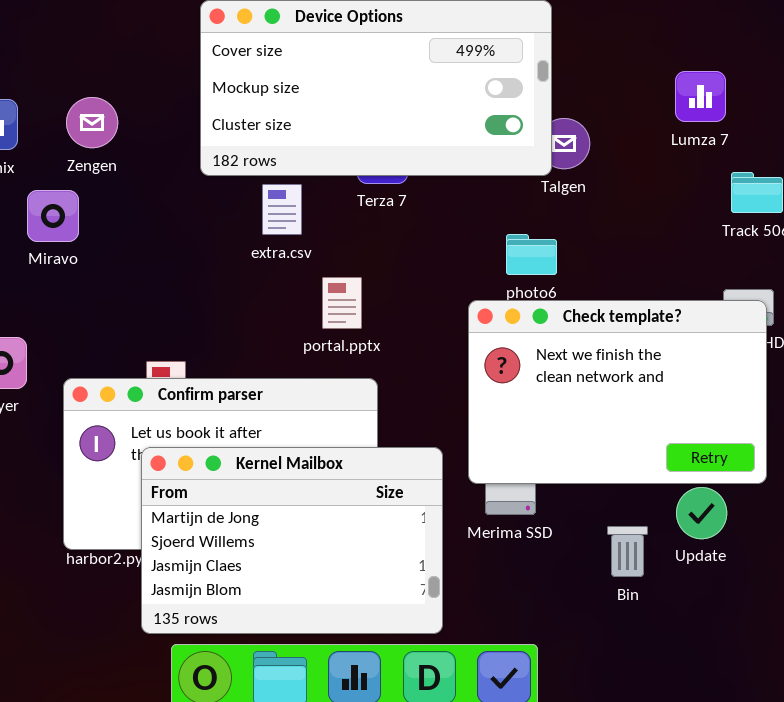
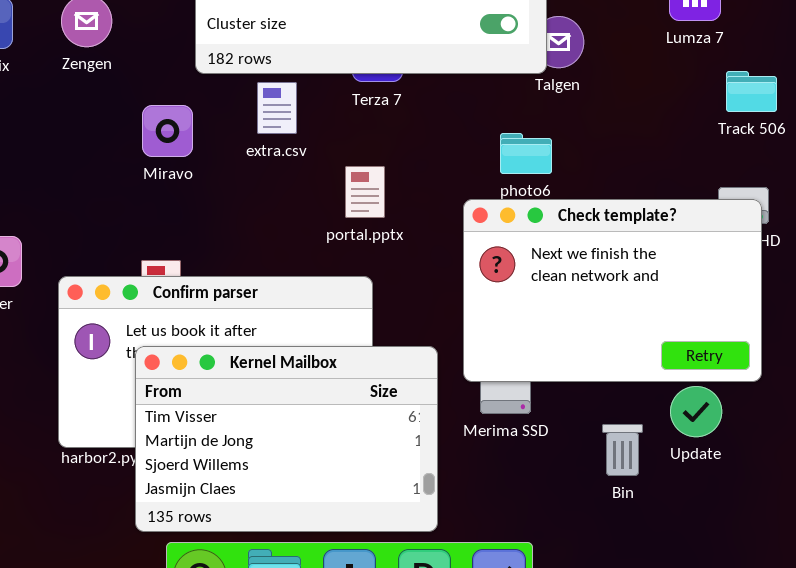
Miravo: [27,190,79,242] -> [142,105,193,157], moved
portal.pptx: [322,277,362,329] -> [345,166,385,218], moved
Kernel Mailbox: [141,447,443,634] -> [135,346,438,532], scrolled up 1 row

